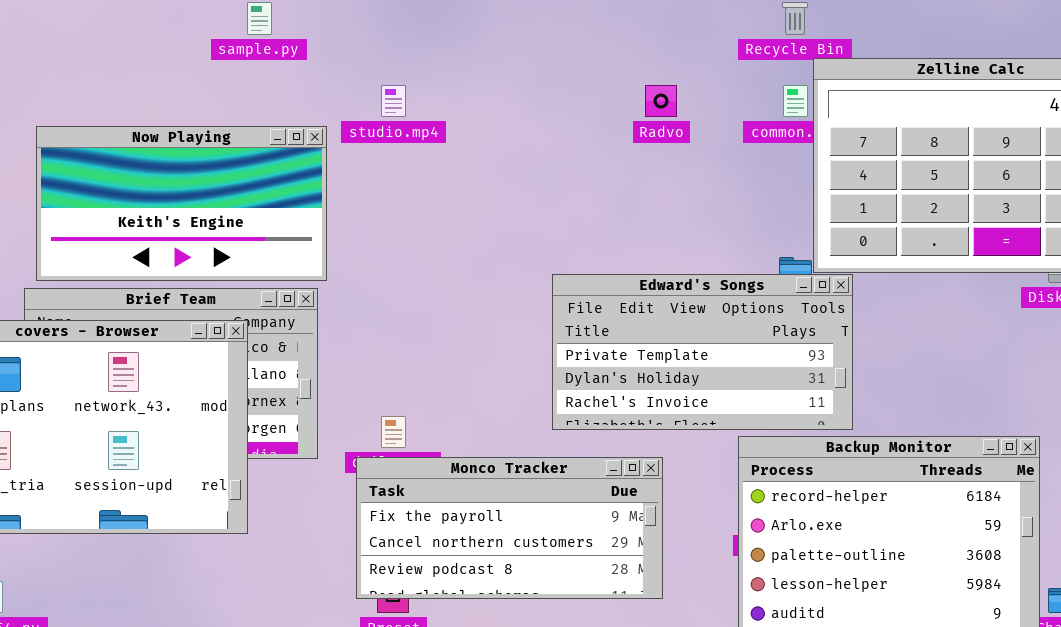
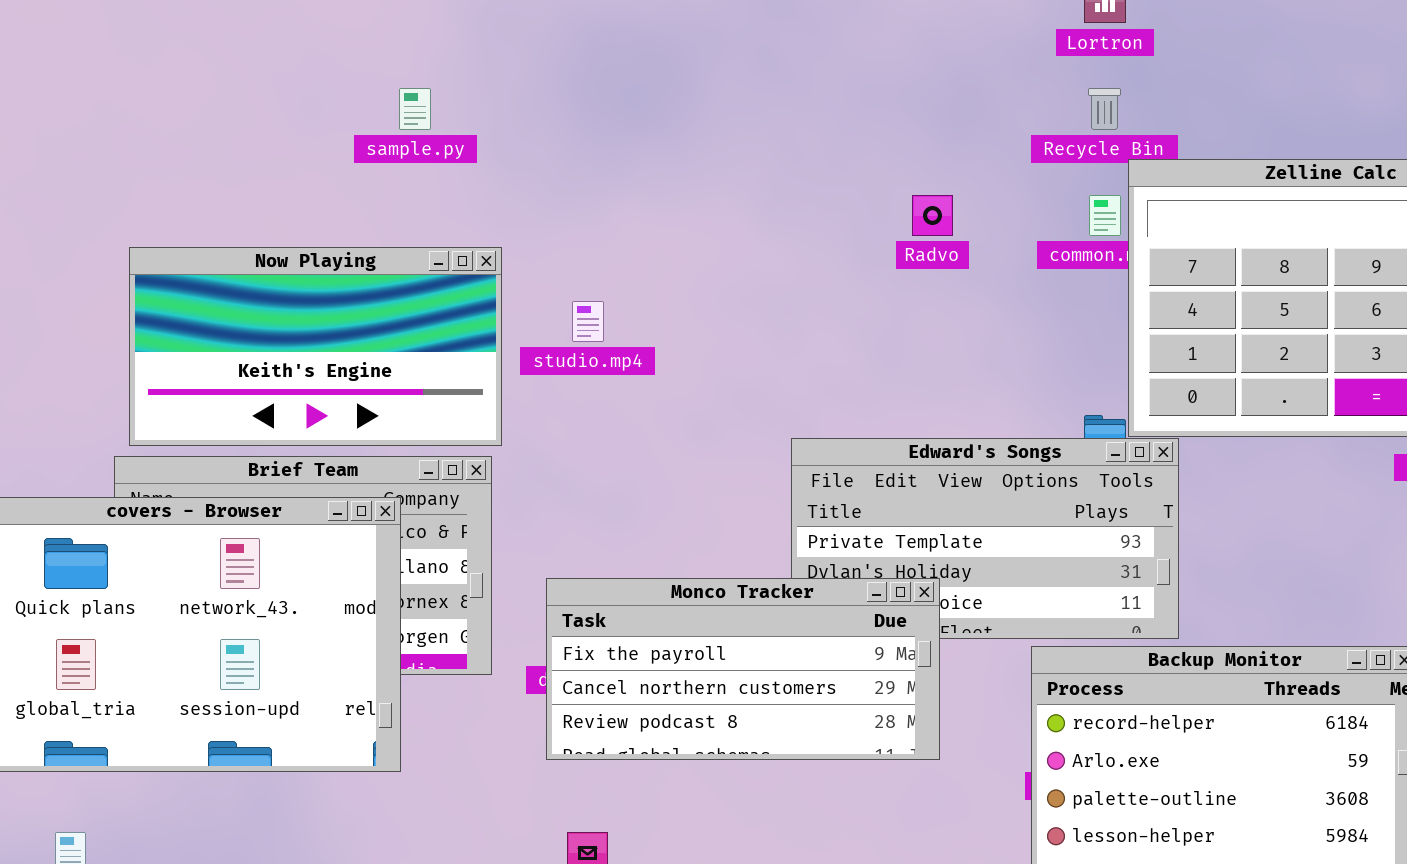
studio.mp4: [381,85,406,117] -> [572,301,604,342], moved
Monco Tracker: [356,457,663,599] -> [546,578,940,760], moved

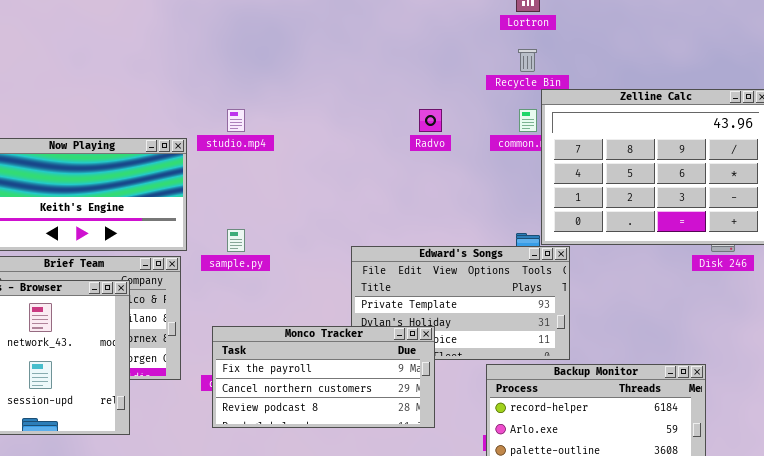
sample.py: [399,88,431,130] -> [227,229,245,252], moved
studio.mp4: [572,301,604,342] -> [227,109,245,132], moved

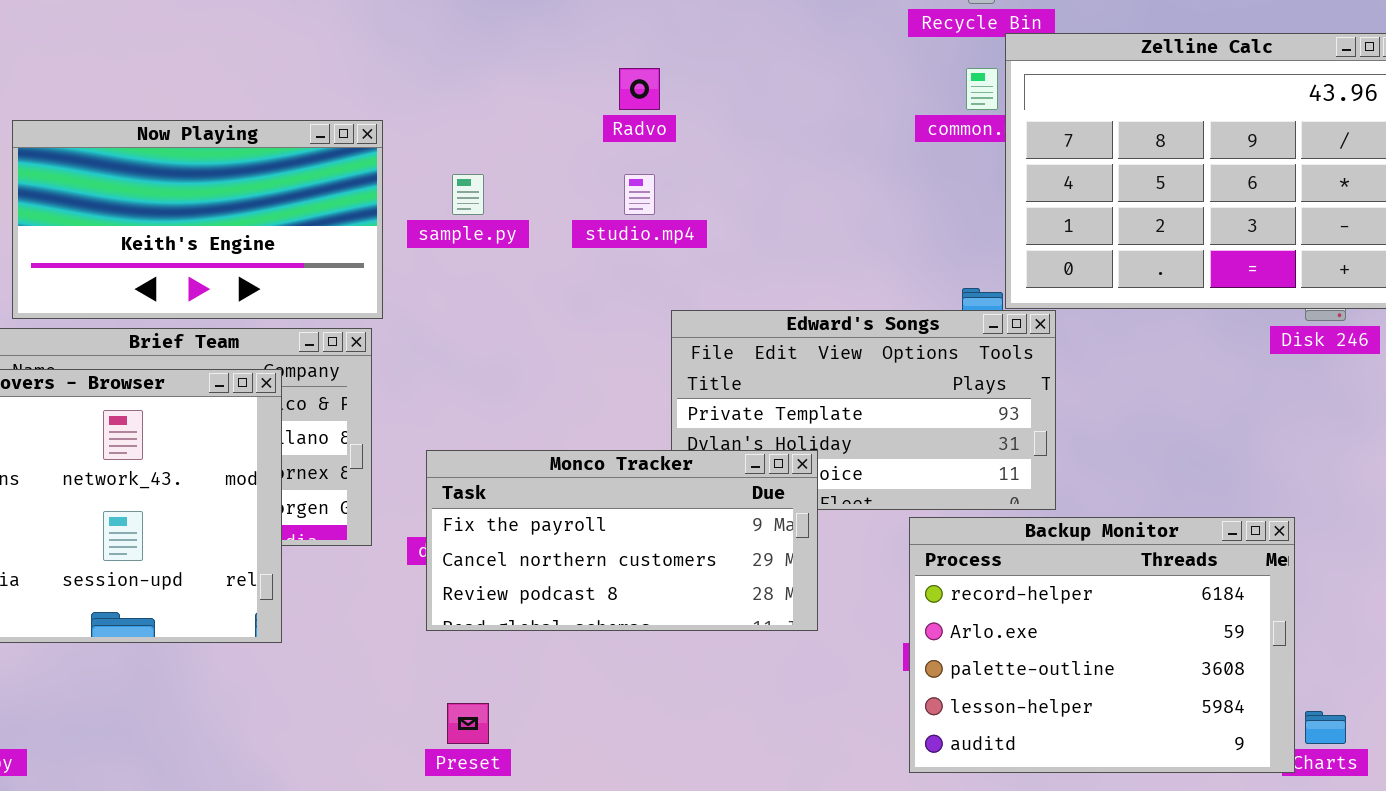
studio.mp4: [227,109,245,132] -> [624,174,655,215], moved
Radvo: [419,109,442,132] -> [619,68,660,110], moved
sample.py: [227,229,245,252] -> [452,174,484,215], moved

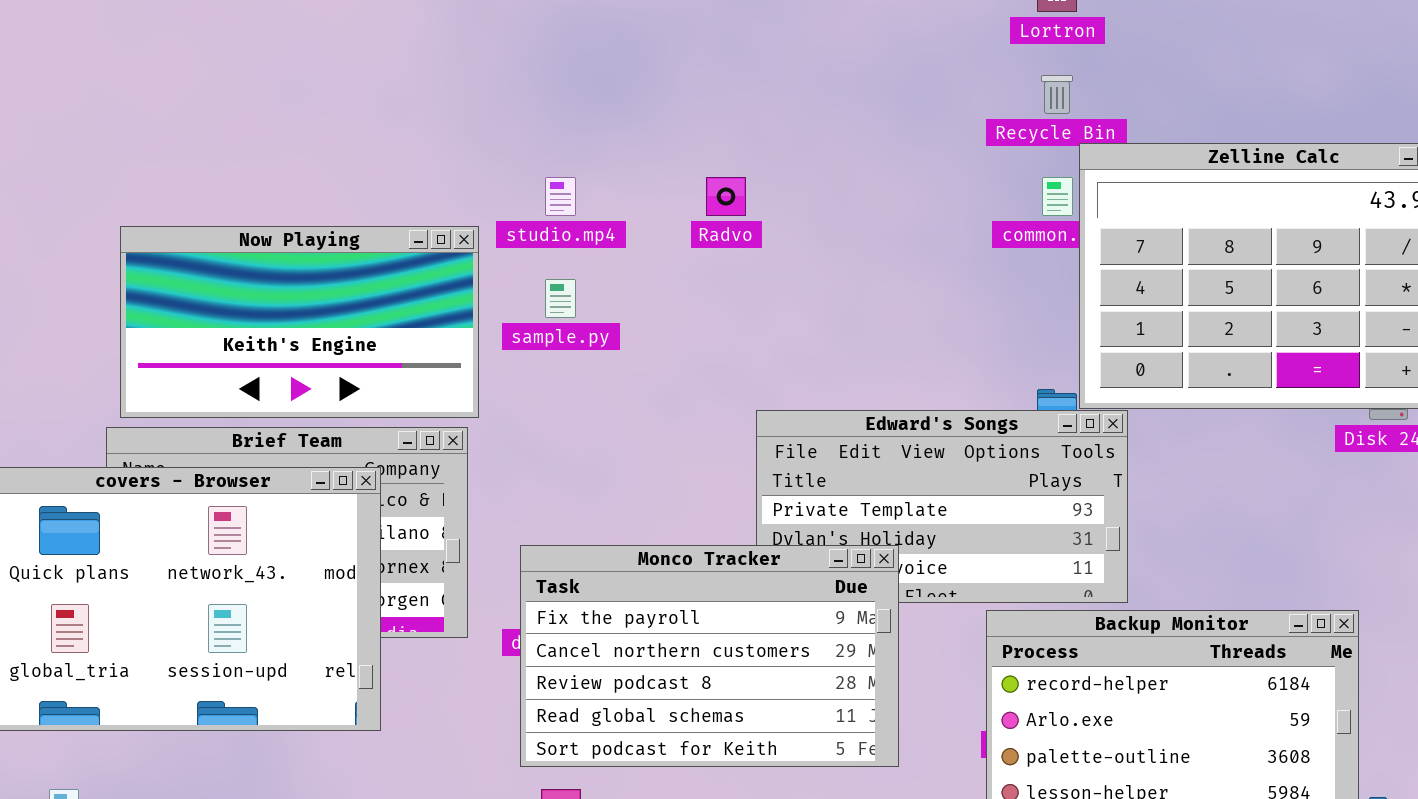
studio.mp4: [624,174,655,215] -> [545,177,576,216], moved
Monco Tracker: [426,450,818,631] -> [520,545,899,767], resized

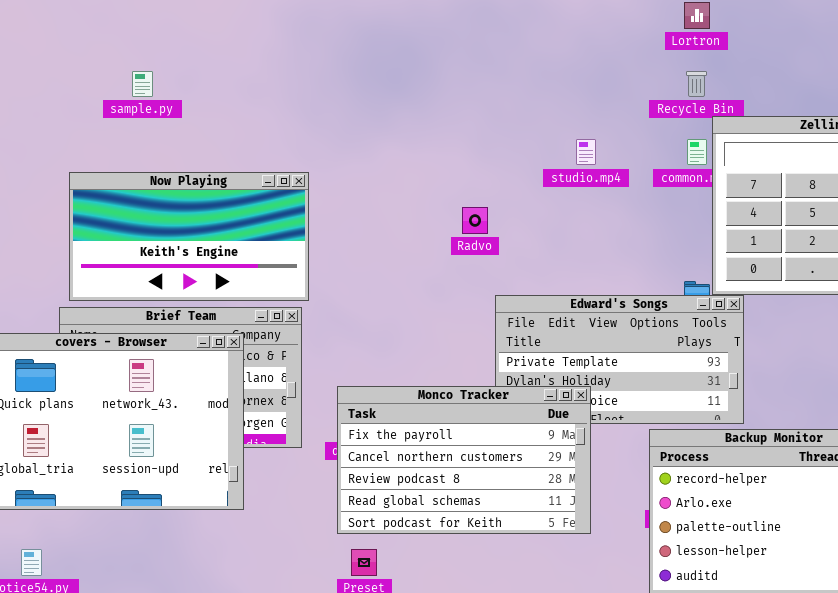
studio.mp4: [545,177,576,216] -> [576,139,596,165], moved
Radvo: [706,177,746,216] -> [462,207,488,234], moved
sample.py: [545,279,576,318] -> [132,71,153,97], moved

